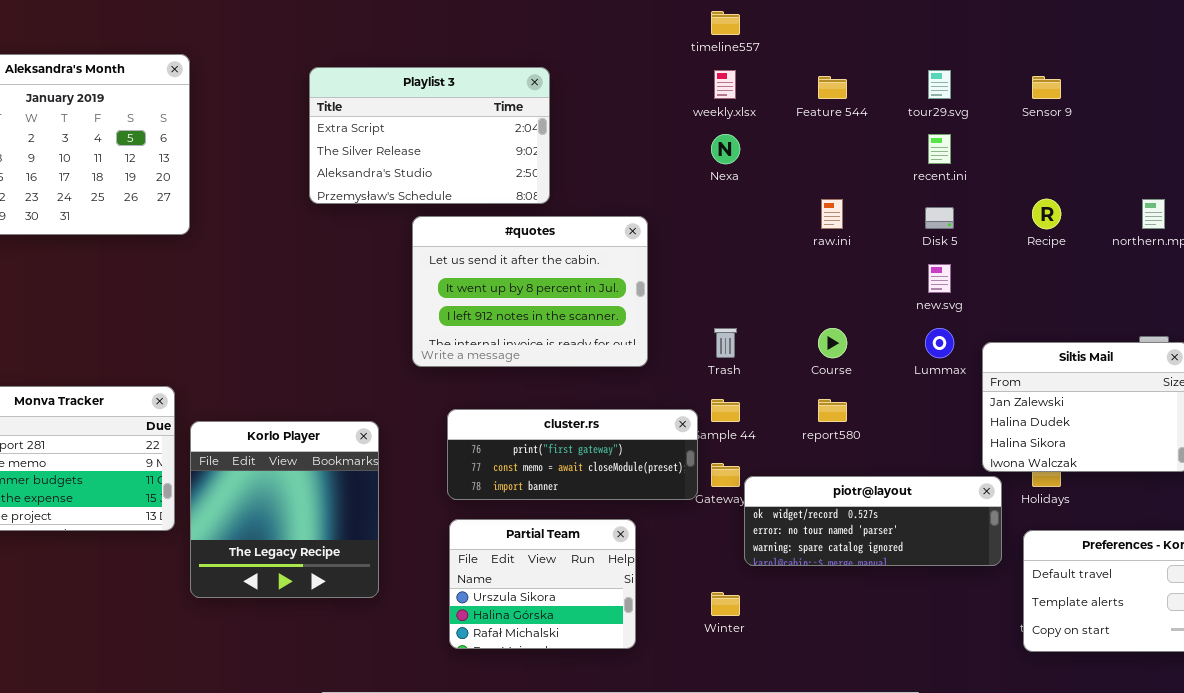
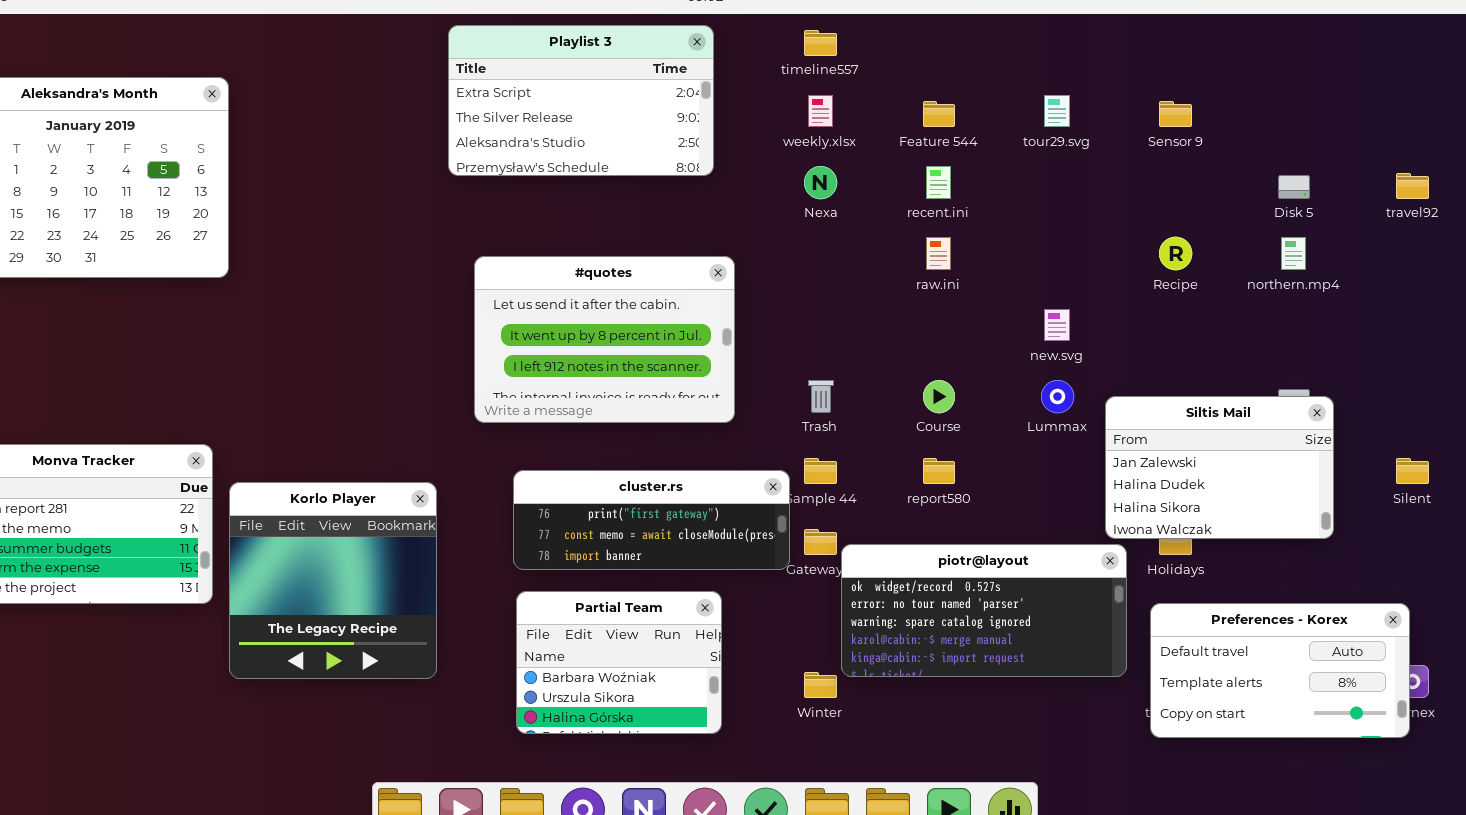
Playlist 3: [309,67,550,204] -> [448,25,714,176], moved
recent.ini: [928,134,951,164] -> [926,166,951,199], moved
Disk 5: [925,207,954,229] -> [1278,175,1310,199], moved
piotr@layout: [744,476,1002,566] -> [841,544,1127,677], resized
Partial Team: [449,519,636,649] -> [516,591,722,734], scrolled up 1 row

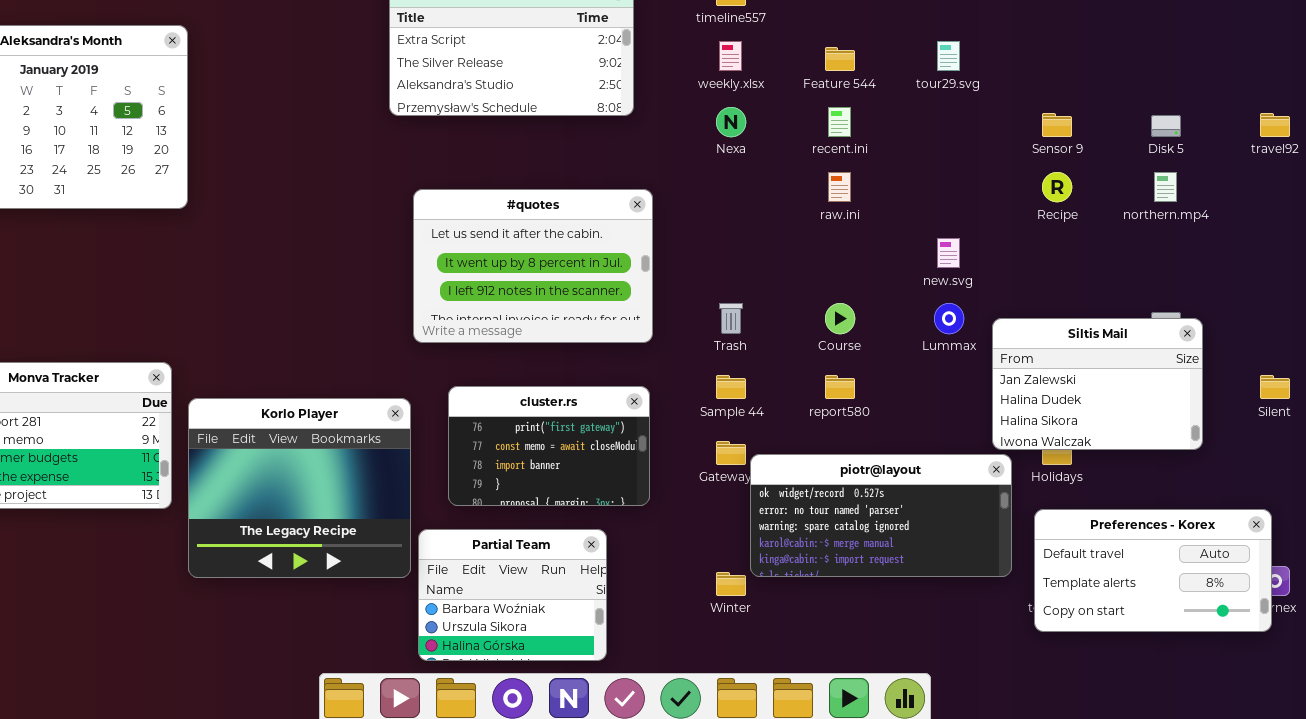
Sensor 9: [1159,101,1192,127] -> [1042,113,1072,137], moved
cluster.rs: [513,470,790,570] -> [448,386,650,506], resized
Korlo Player: [229,482,437,679] -> [188,398,411,578], resized
Partial Team: [516,591,722,734] -> [418,529,607,661], moved

